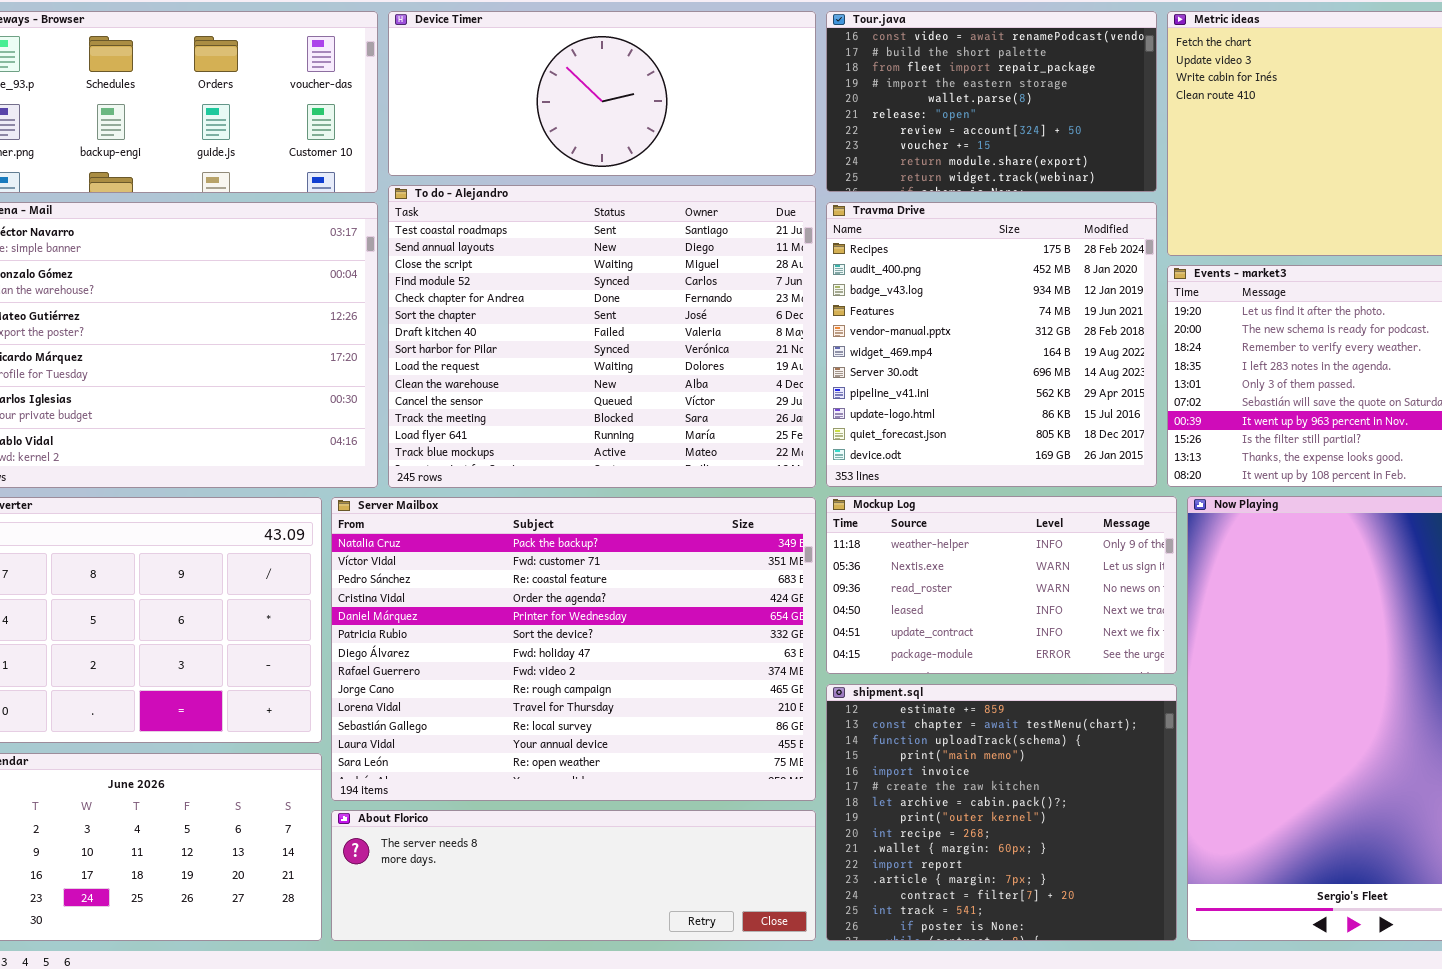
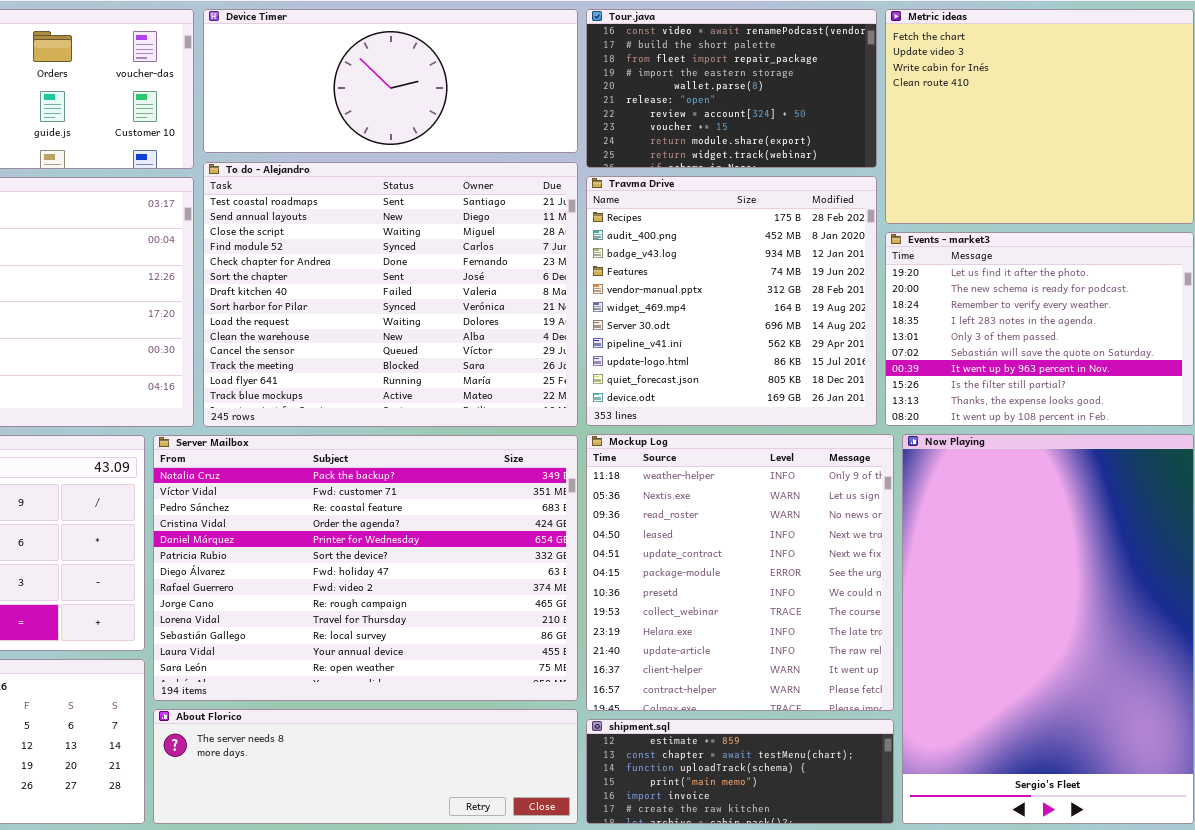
Mockup Log: [826,496,1177,674] -> [586,434,894,711], resized
shipment.sql: [826,684,1177,941] -> [586,719,894,824], resized

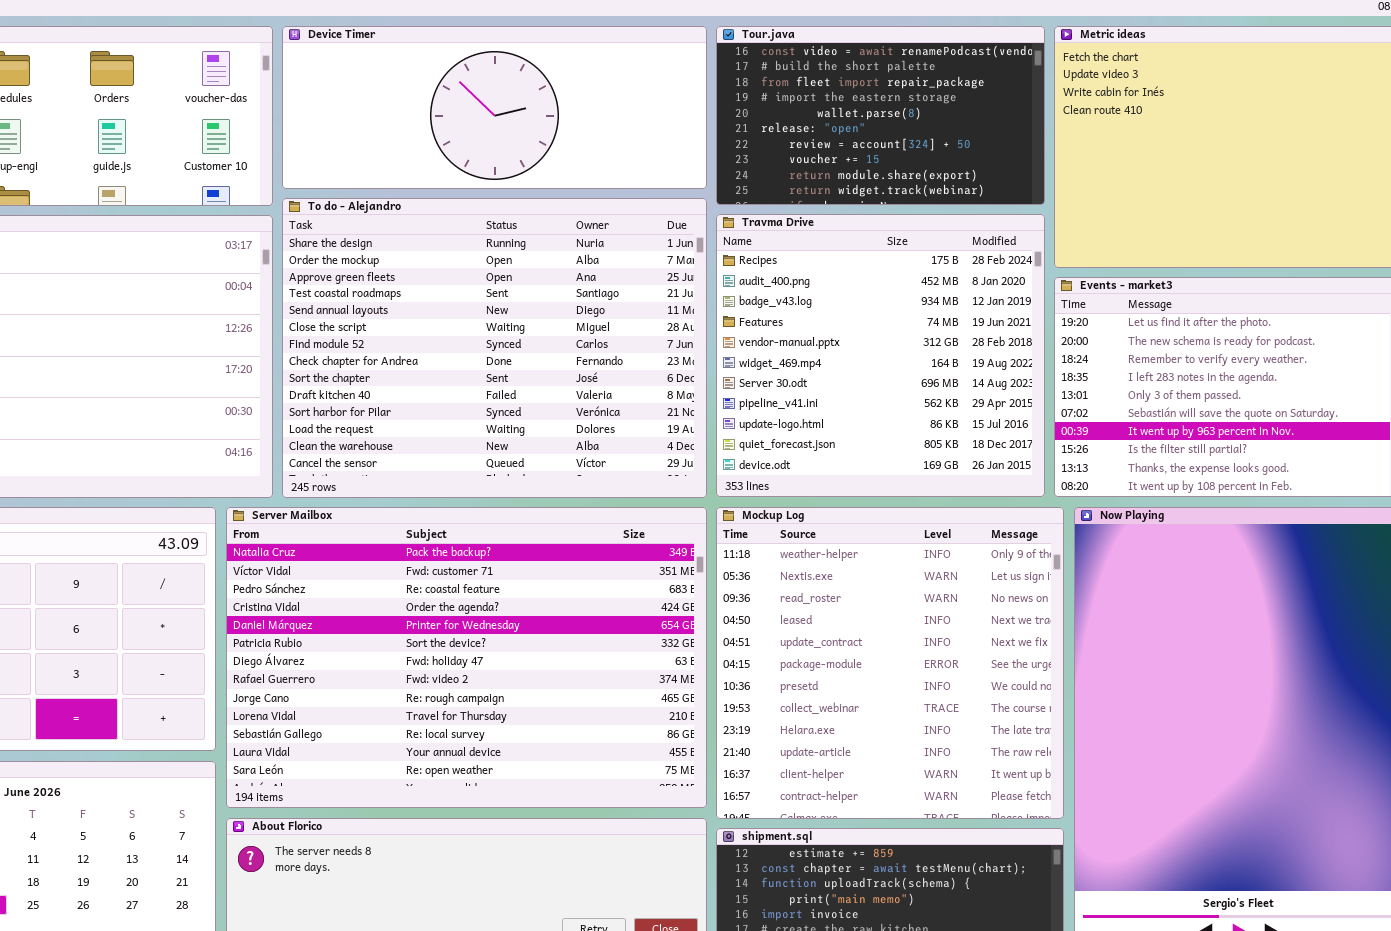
To do - Alejandro: [203,162,578,427] -> [282,198,707,498], scrolled up 3 rows

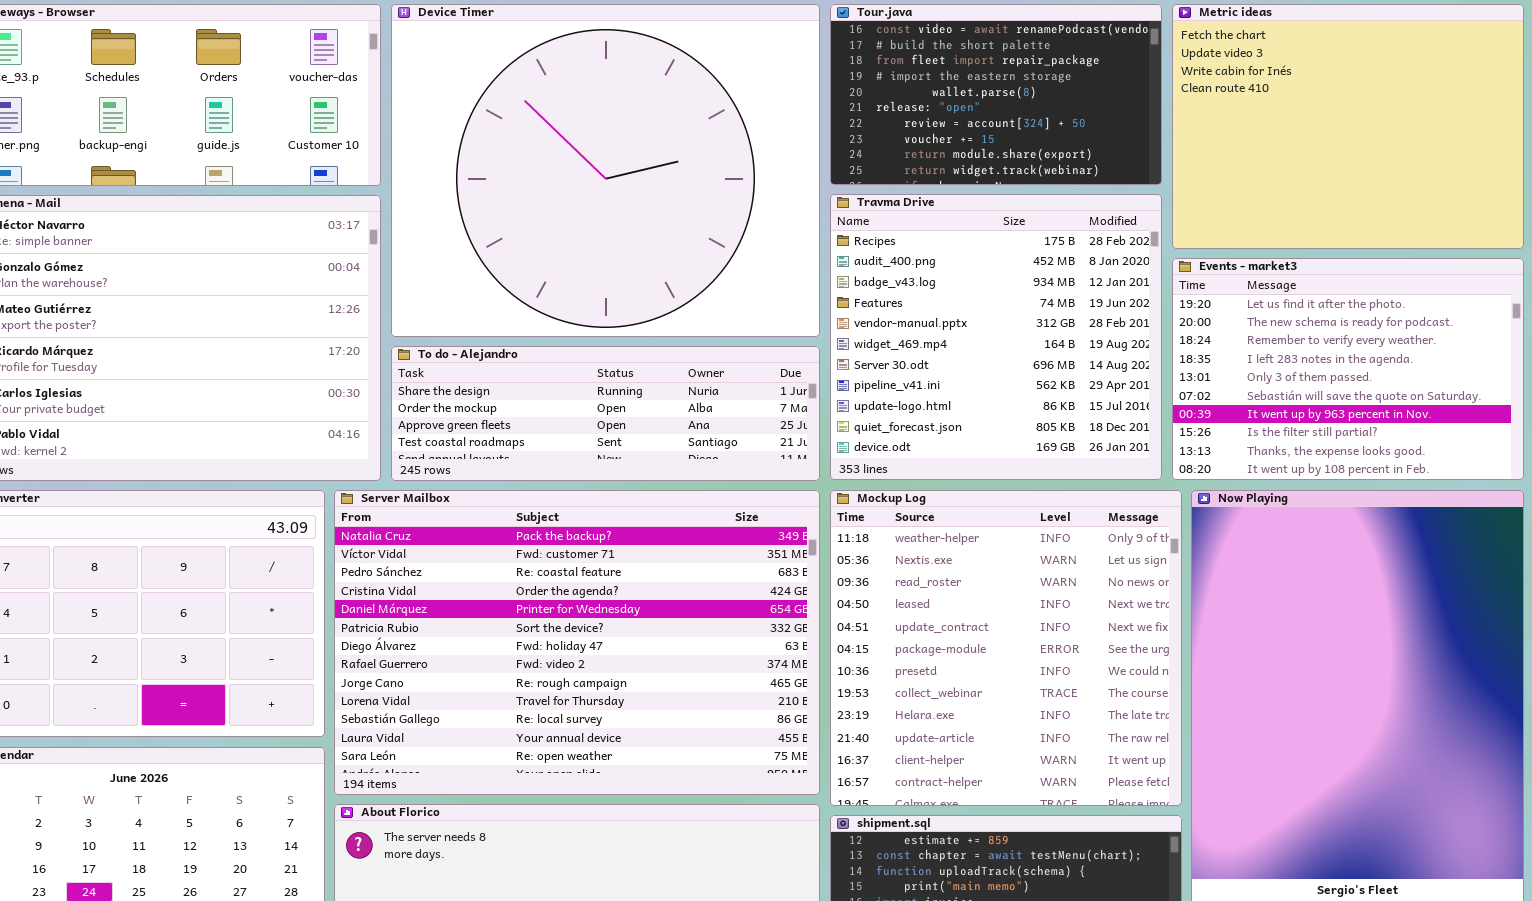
Device Timer: [282,26,707,189] -> [391,4,820,337], resized
To do - Alejandro: [282,198,707,498] -> [391,346,820,481], resized

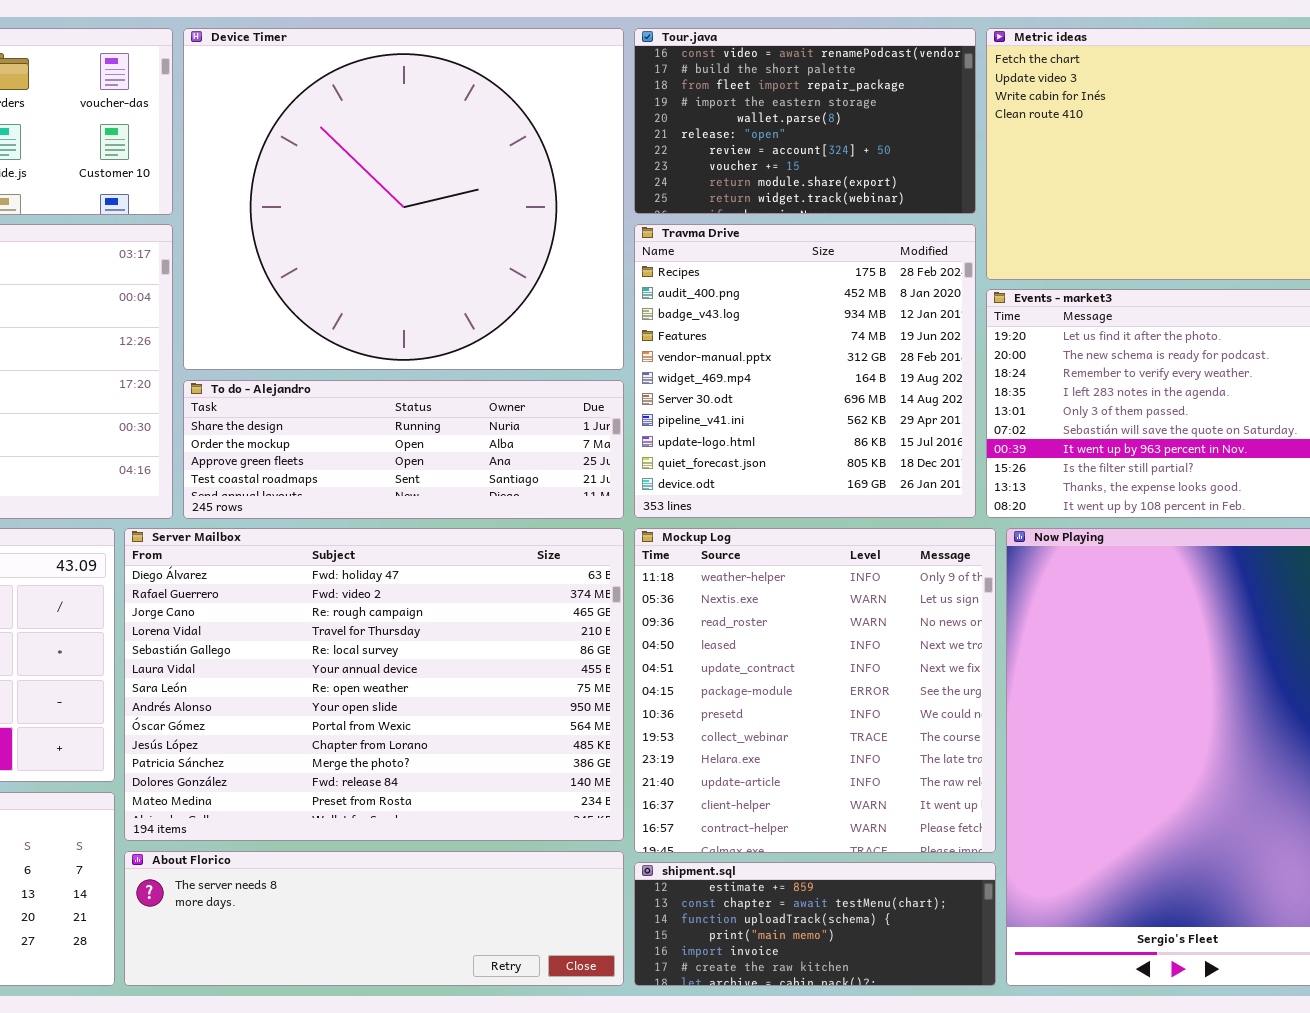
Server Mailbox: [334,490,820,795] -> [124,528,624,841], scrolled down 6 rows

